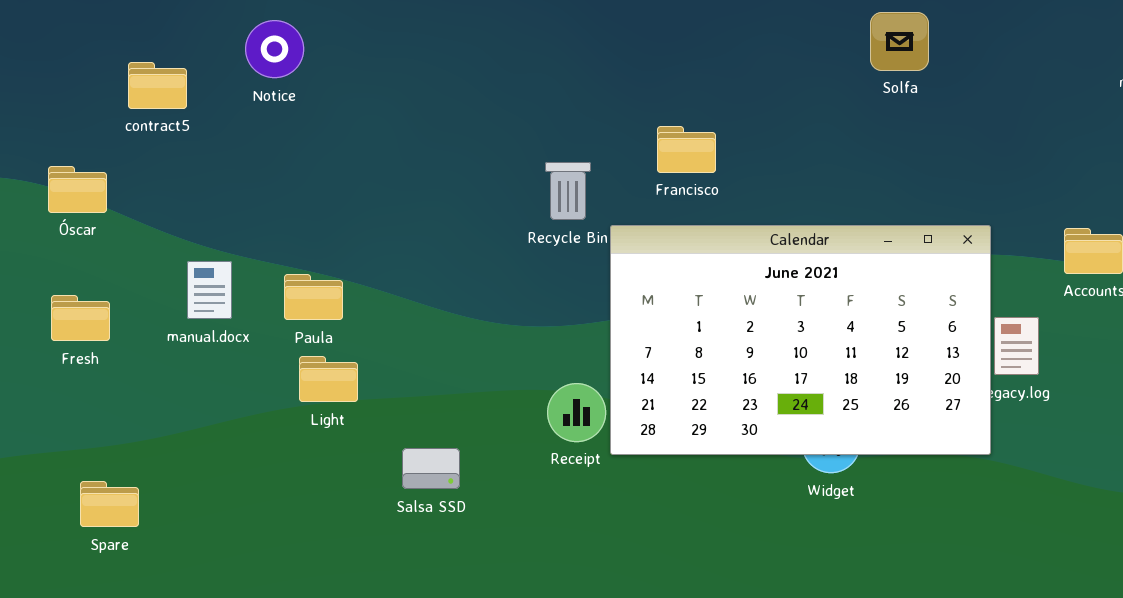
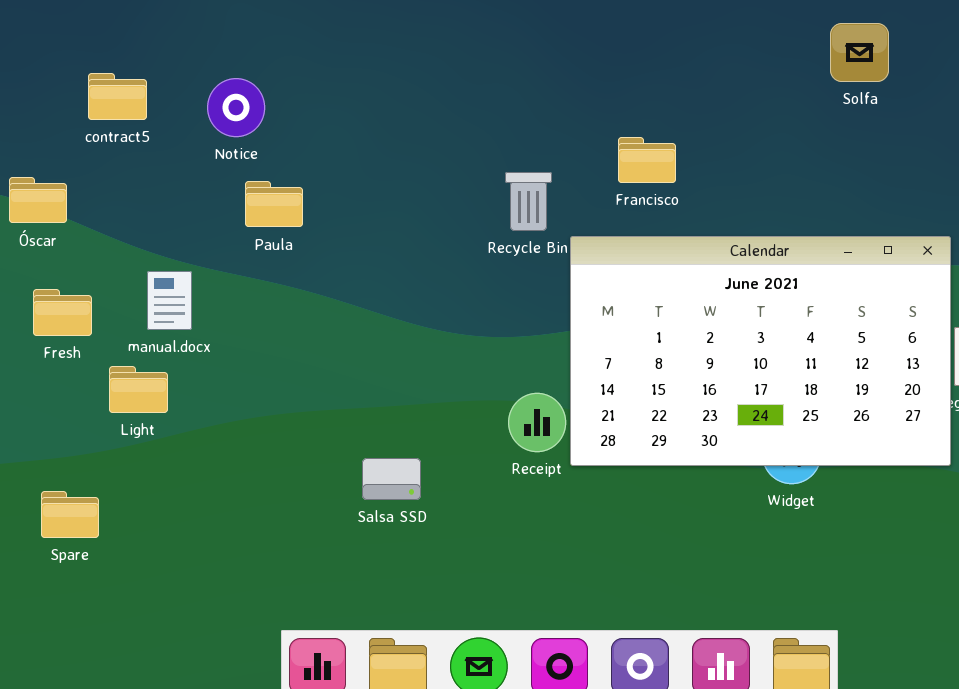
Notice: [245,20,304,78] -> [207,78,265,137], moved
Paula: [284,274,343,320] -> [245,181,303,227], moved
Fresh: [51,295,110,341] -> [33,289,92,336], moved
Light: [299,356,358,402] -> [109,366,168,413], moved

